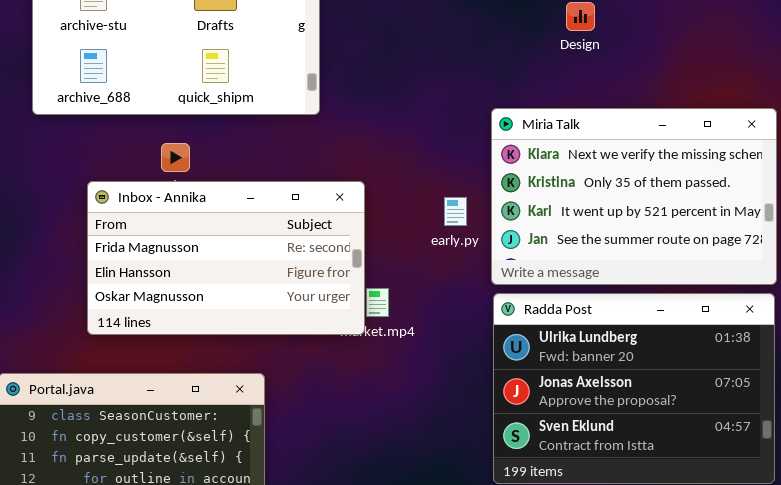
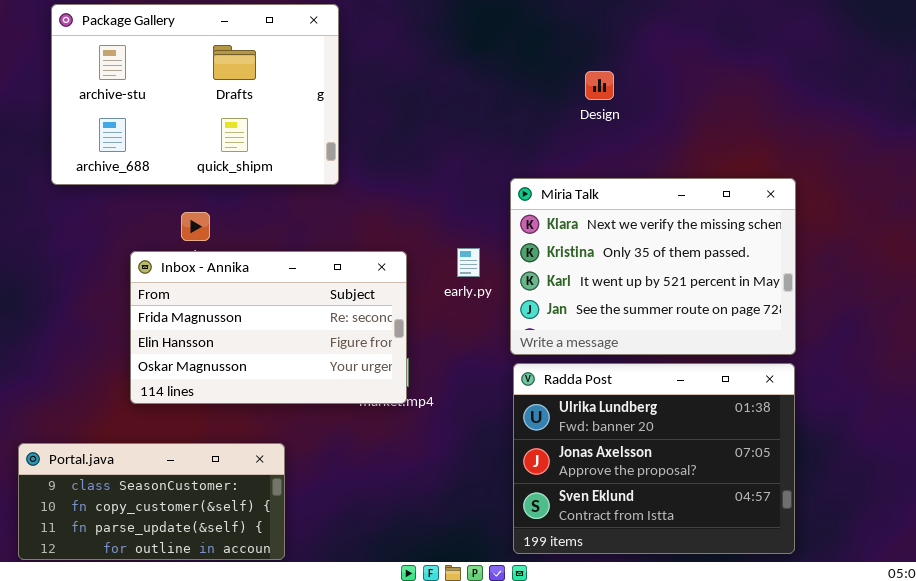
Inbox - Annika: [87,181,365,335] -> [130,251,407,404], moved
early.py: [444,197,467,226] -> [457,248,480,277], moved

